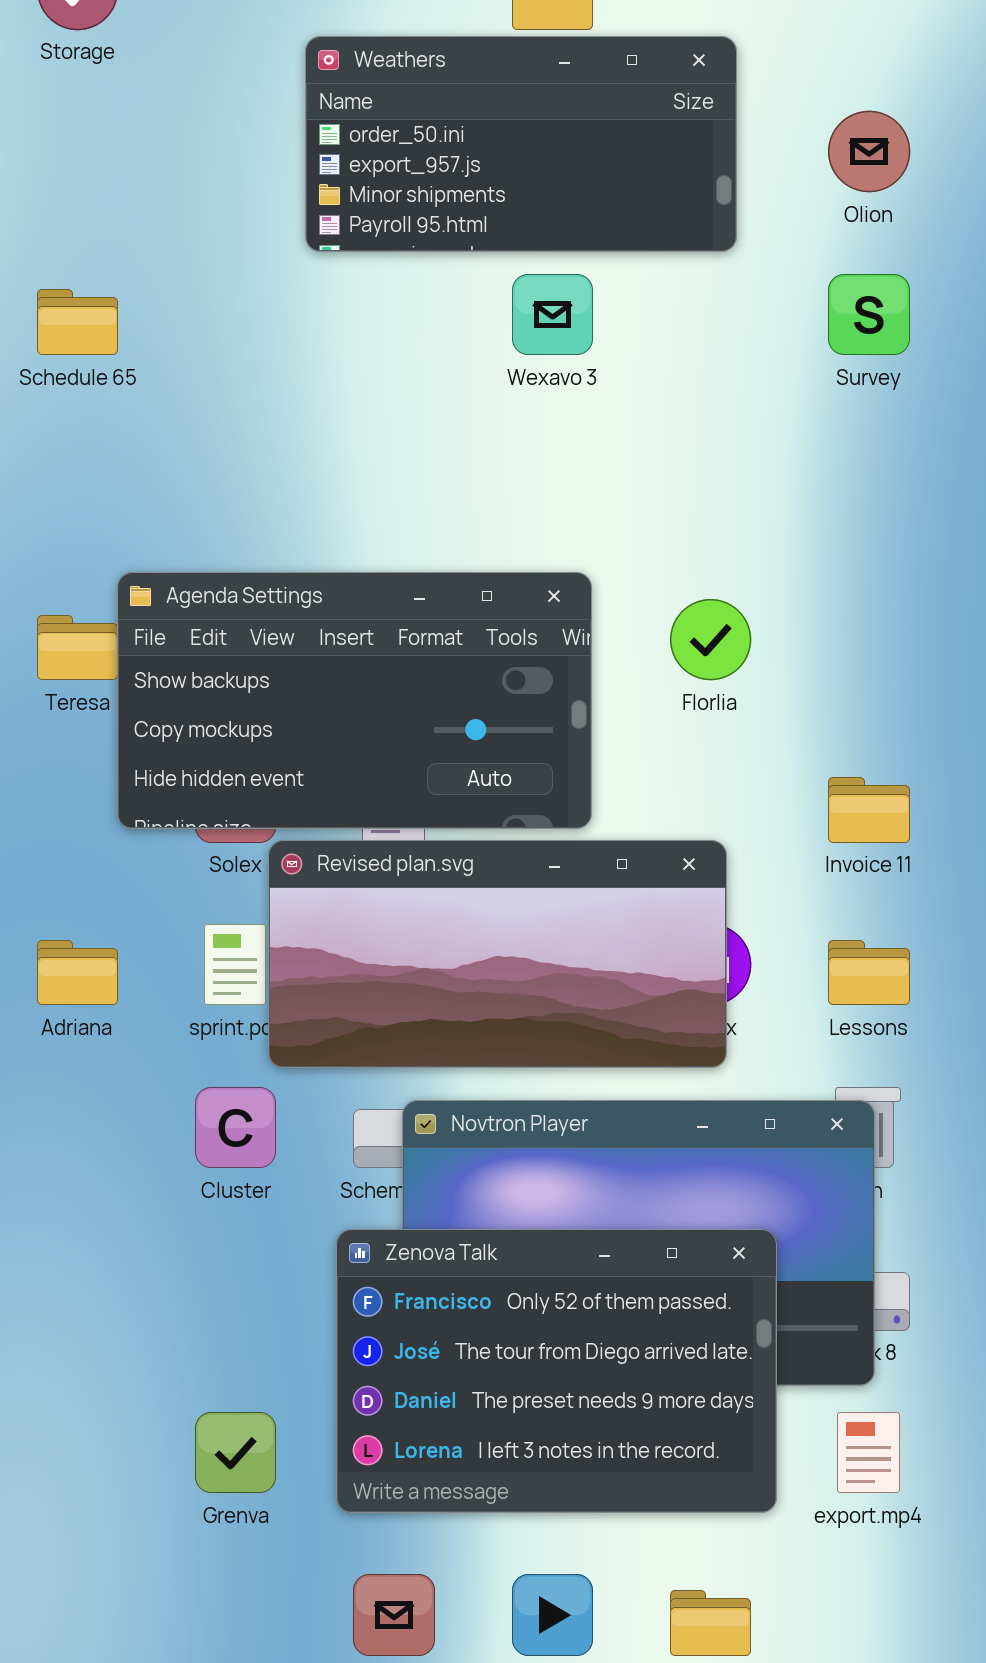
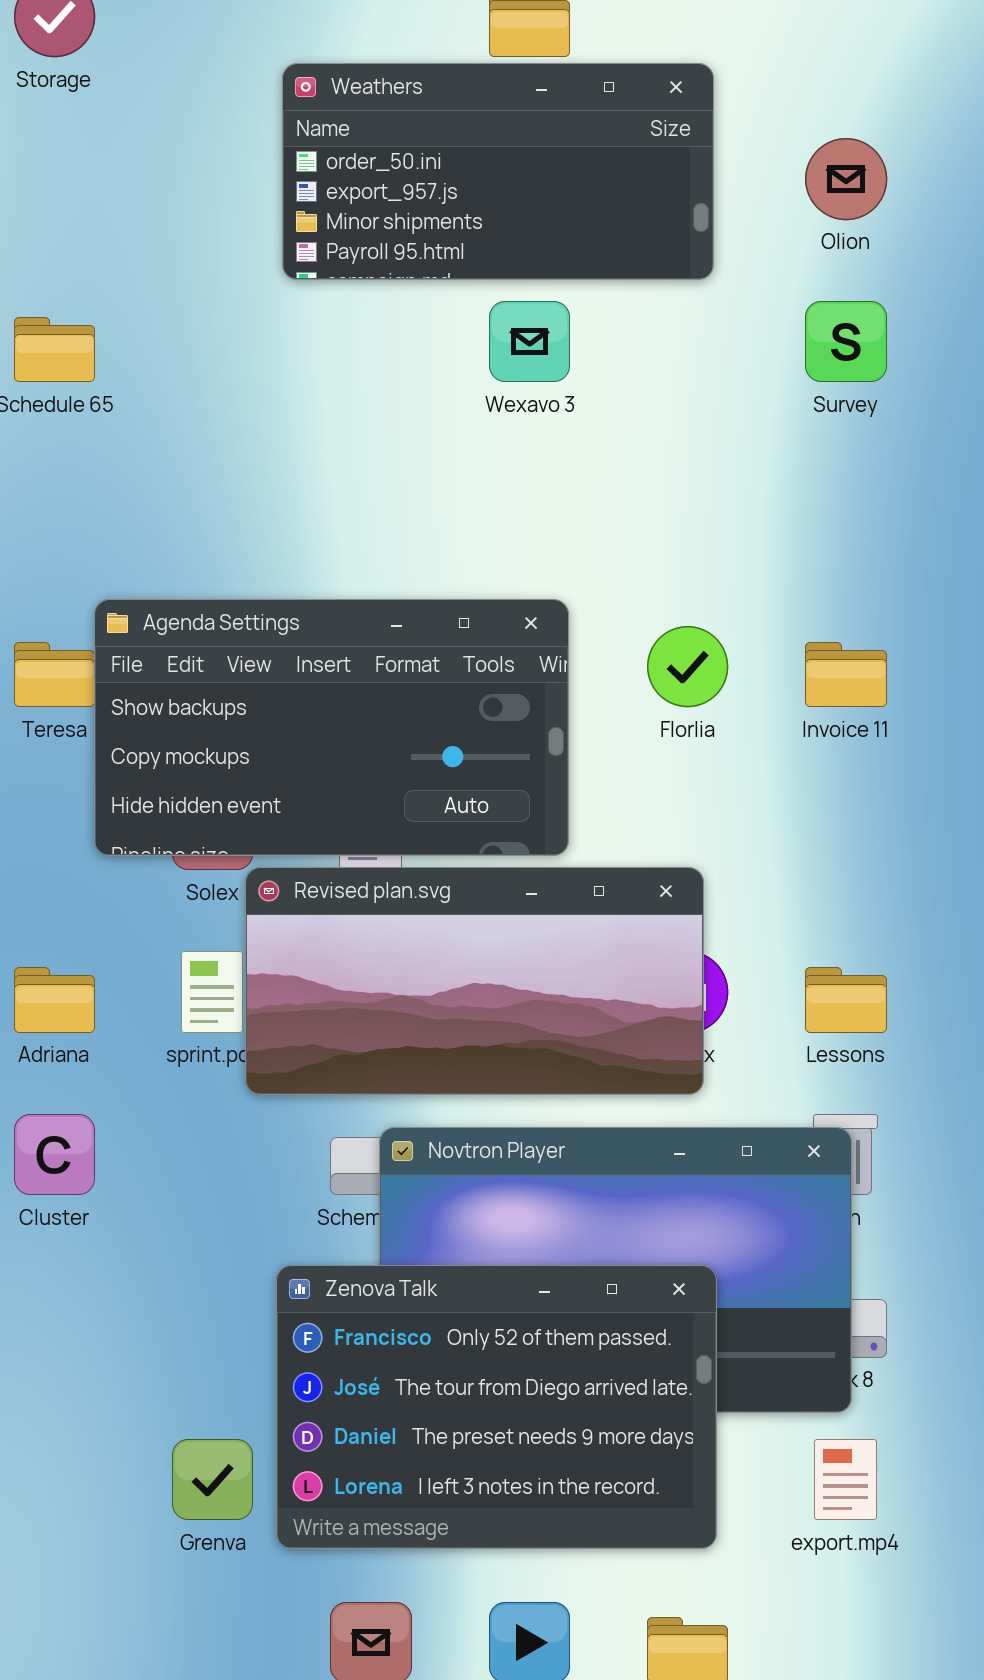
Invoice 11: [828,777,910,843] -> [805,642,887,707], moved
Cluster: [195,1087,276,1168] -> [14,1114,95,1195], moved
Zenova Talk: [336,1229,777,1513] -> [276,1265,717,1549], moved

